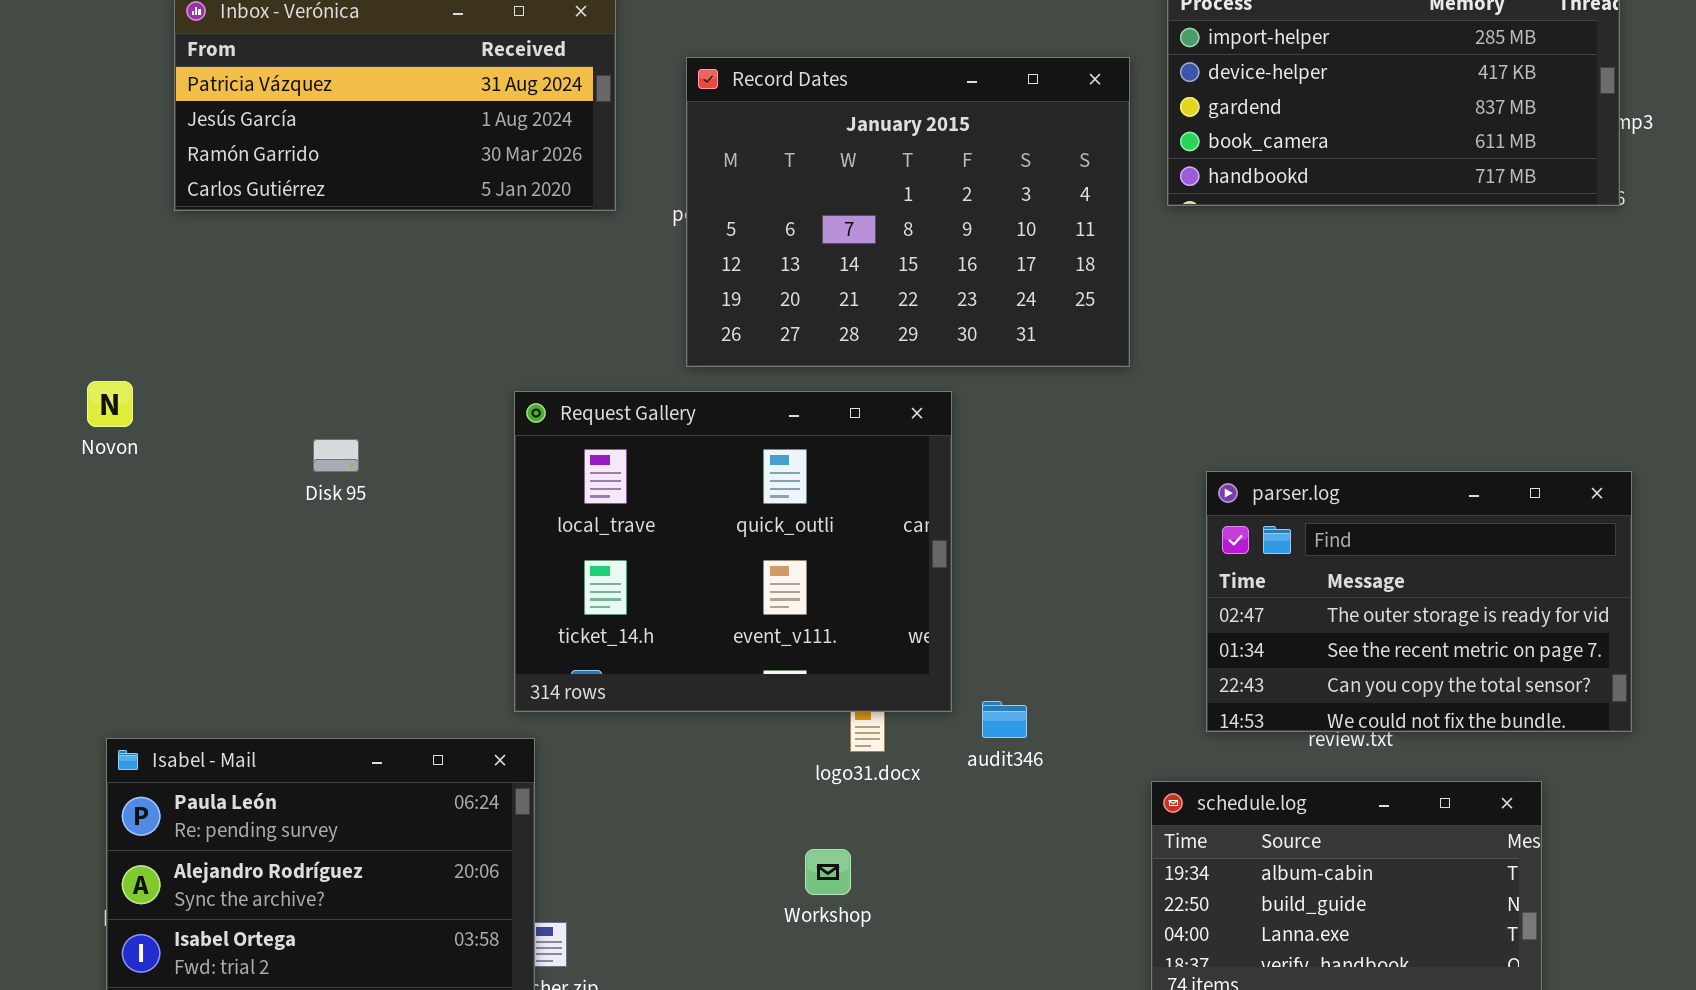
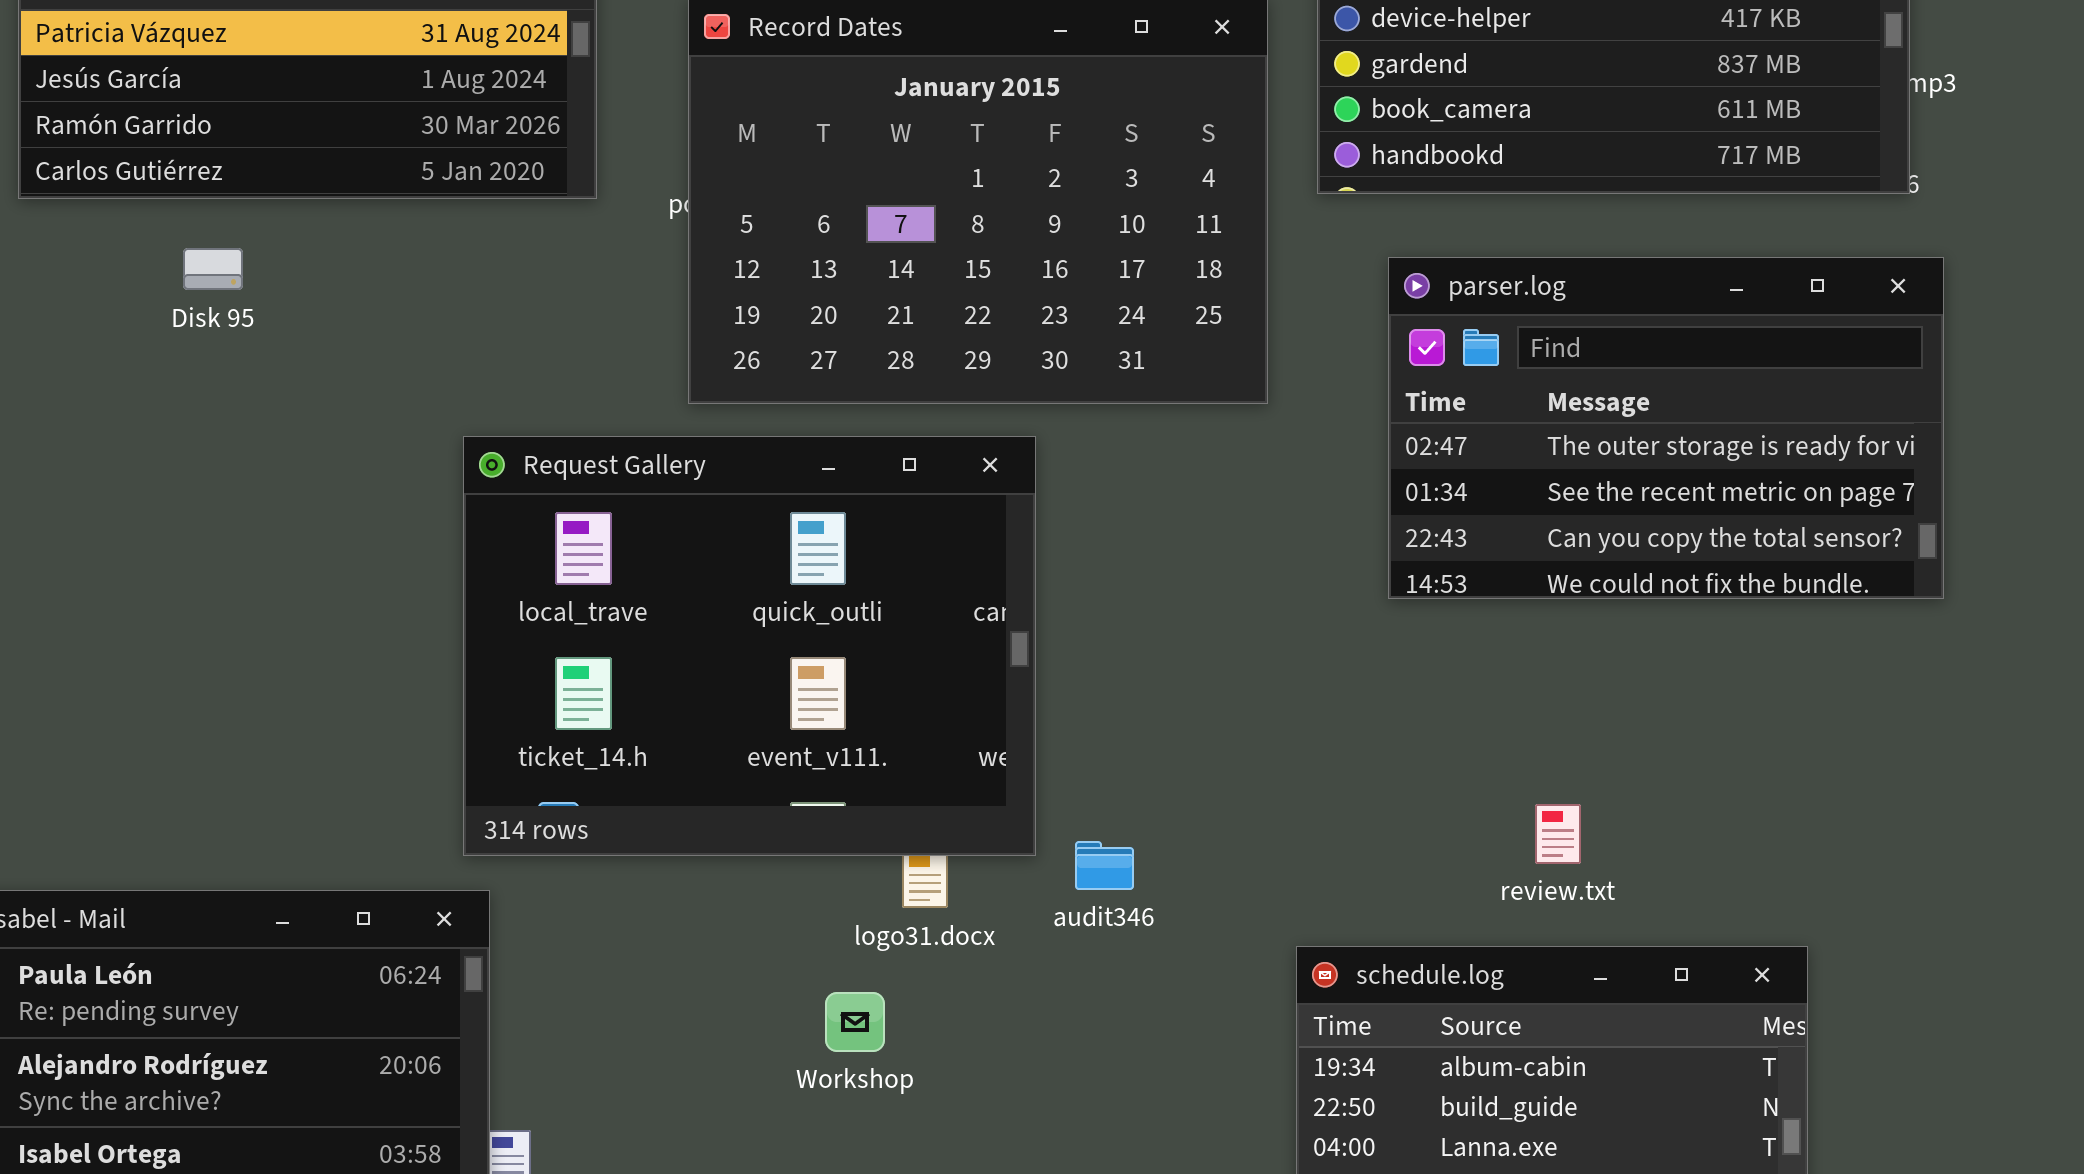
Disk 95: [313,439,359,472] -> [183,248,243,290], moved
parser.log: [1206,471,1632,732] -> [1388,257,1944,599], moved
Workshop: [805,849,851,895] -> [825,992,885,1052], moved

